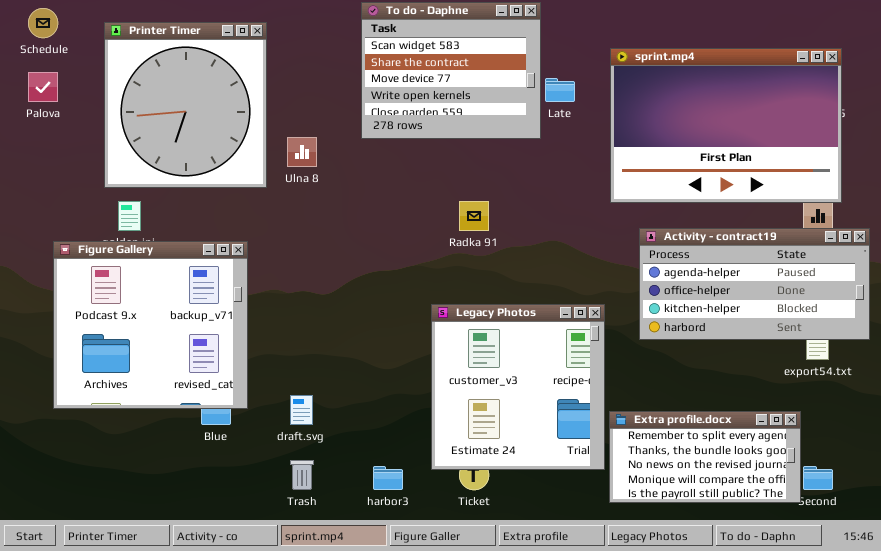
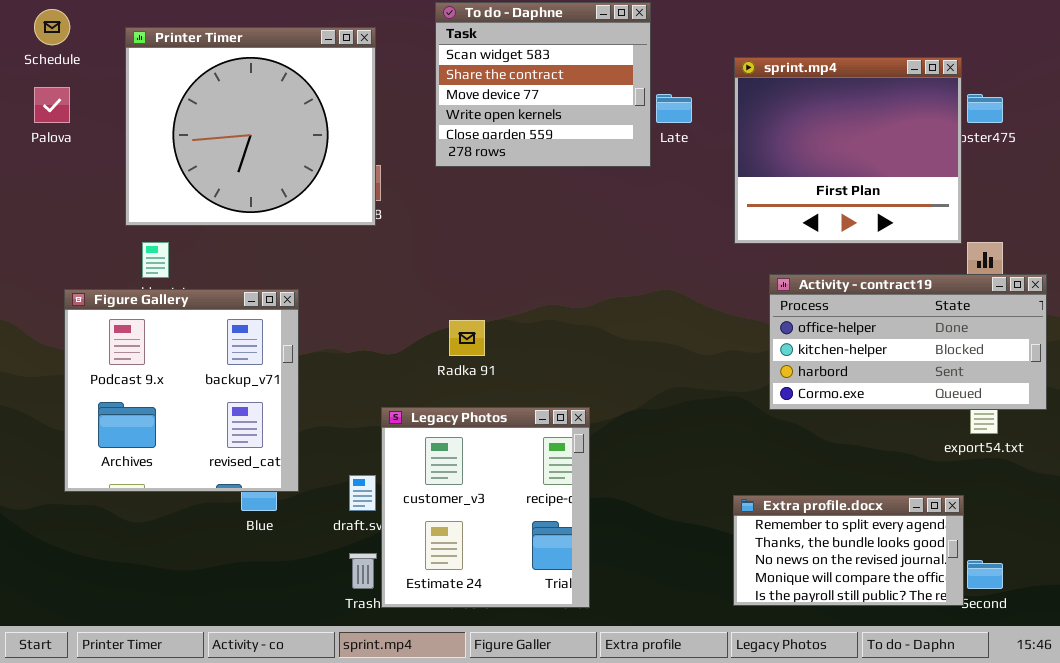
Printer Timer: [104,22,267,188] -> [125,27,376,226], resized
sprint.mp4: [610,48,842,203] -> [734,57,962,244], resized
Radka 91: [459,201,489,231] -> [449,320,485,356], moved
Activity - contract19: [639,228,870,340] -> [769,274,1047,410], scrolled down 1 row
Legacy Photos: [431,304,605,470] -> [381,407,590,608], moved

